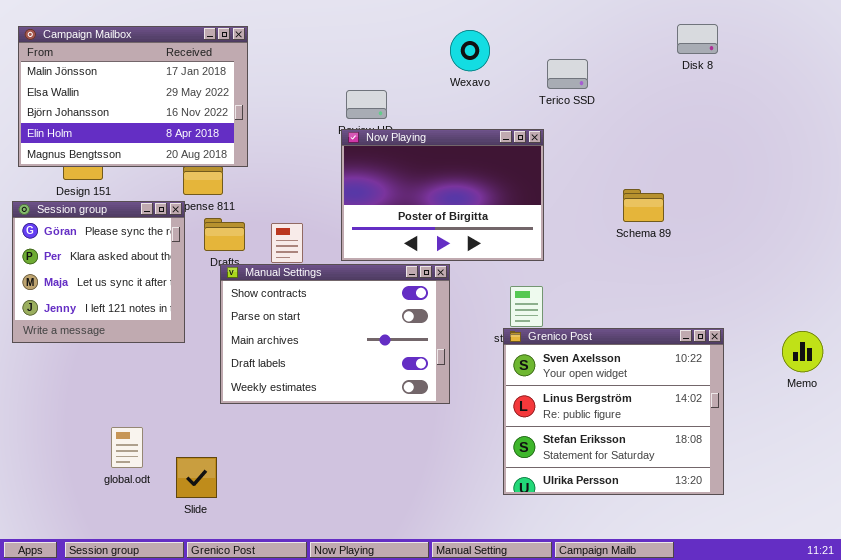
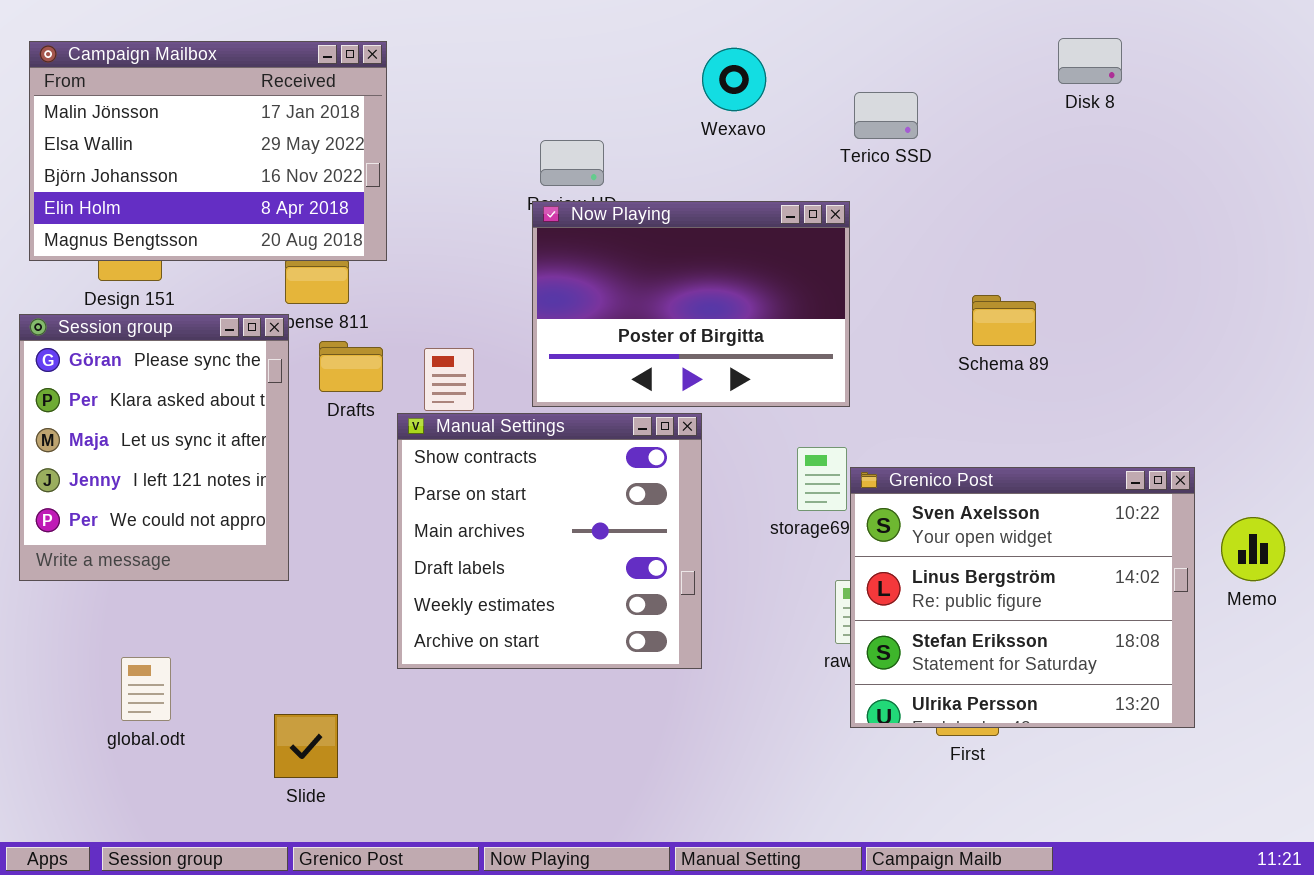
Session group: [12,201,185,343] -> [19,314,289,581], resized
Manual Settings: [220,264,450,404] -> [397,413,702,669], resized
Grenico Post: [503,328,724,495] -> [850,467,1195,728], moved
global.odt: [111,427,143,468] -> [121,657,171,721], moved

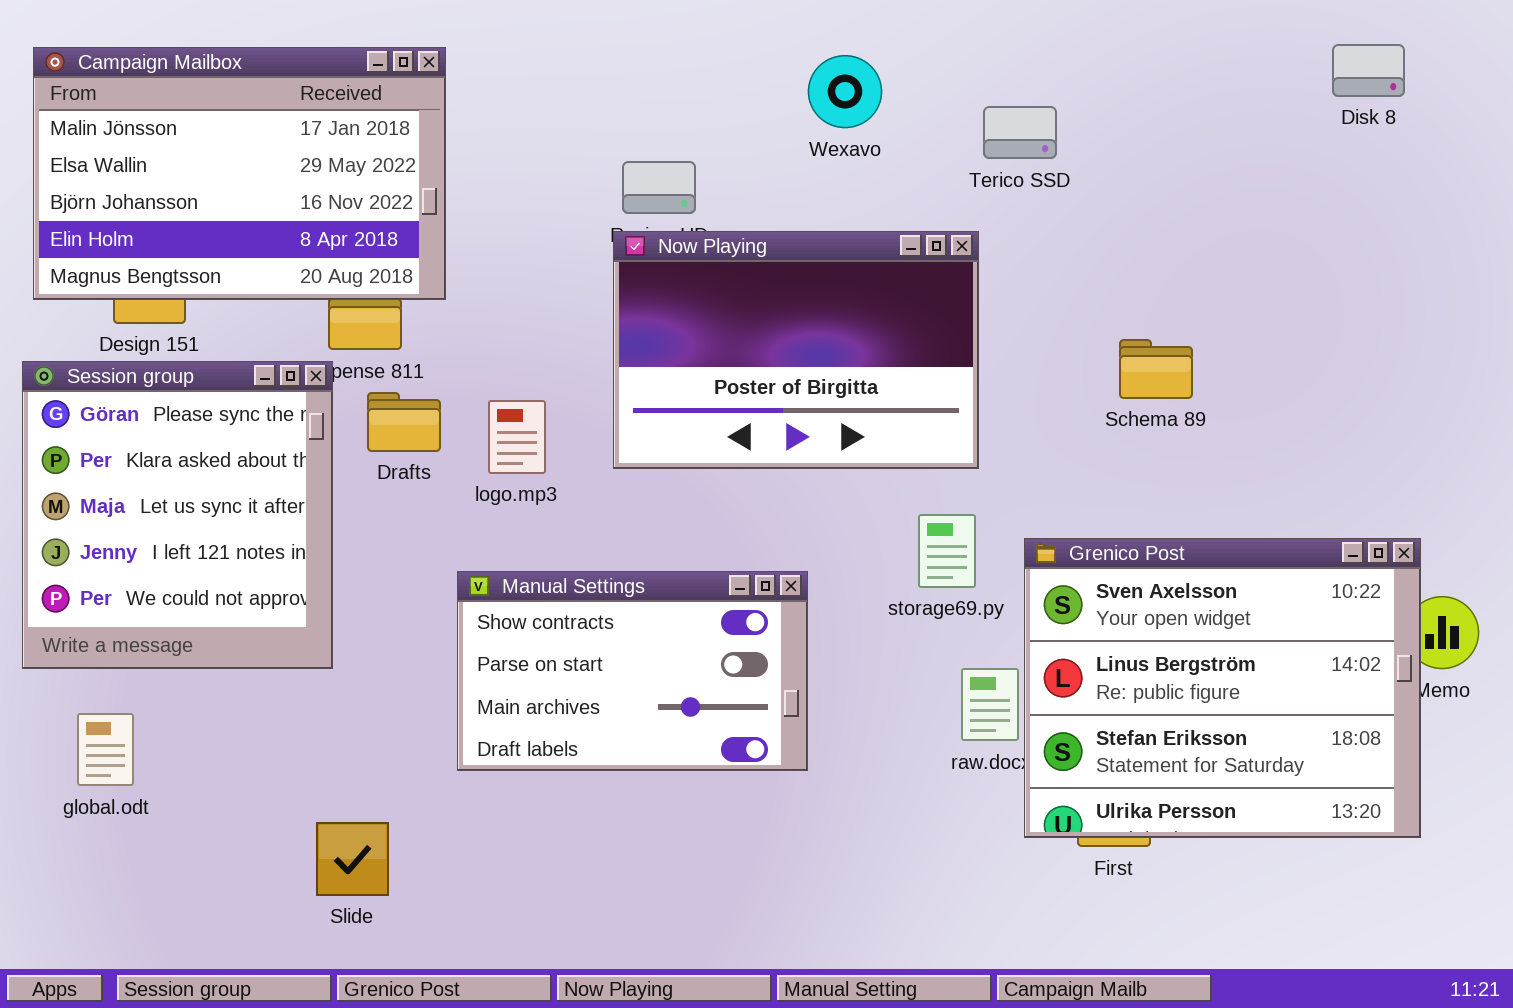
Disk 8: [1058,38,1122,84] -> [1332,44,1405,97], moved
Manual Settings: [397,413,702,669] -> [457,571,808,771], resized
Grenico Post: [850,467,1195,728] -> [1024,538,1421,838], moved
global.odt: [121,657,171,721] -> [77,713,134,786], moved

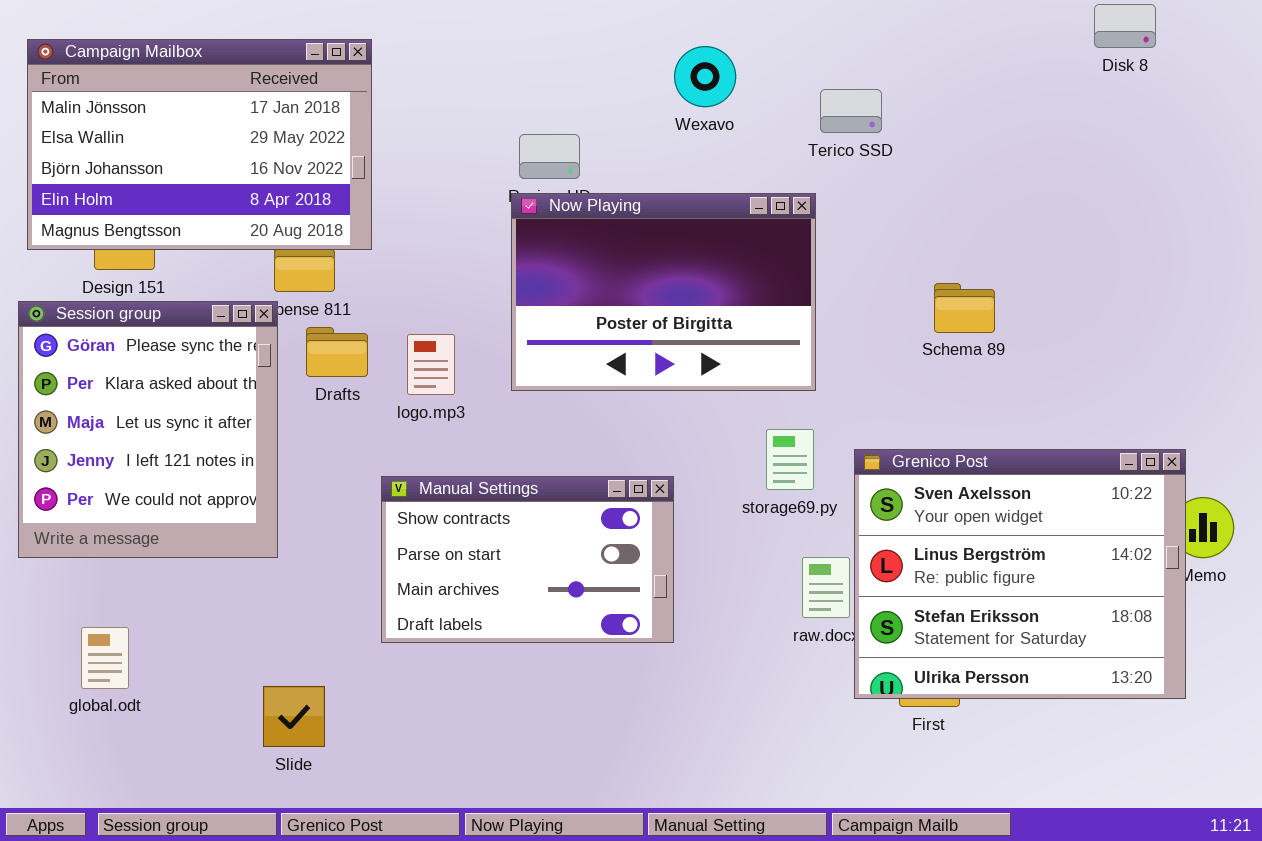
Disk 8: [1332,44,1405,97] -> [1094,4,1156,48], moved
global.odt: [77,713,134,786] -> [81,627,129,689], moved

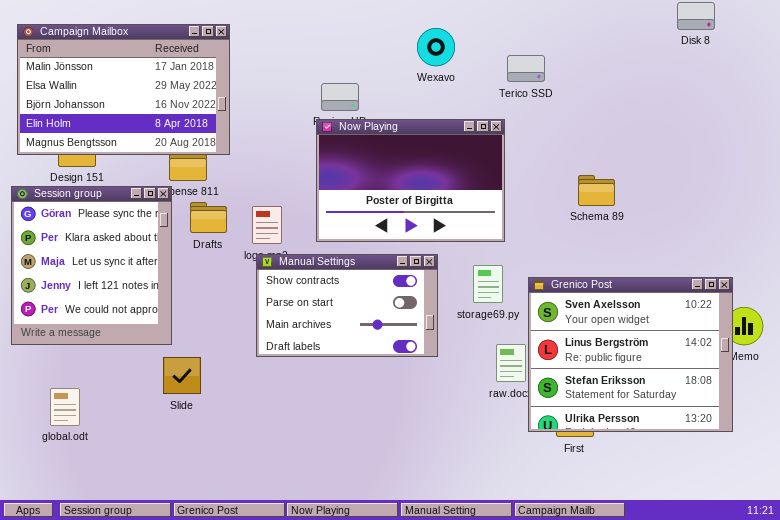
Manual Settings: [381,476,674,643] -> [256,254,438,357], moved
Slide: [263,686,325,747] -> [163,357,201,394], moved

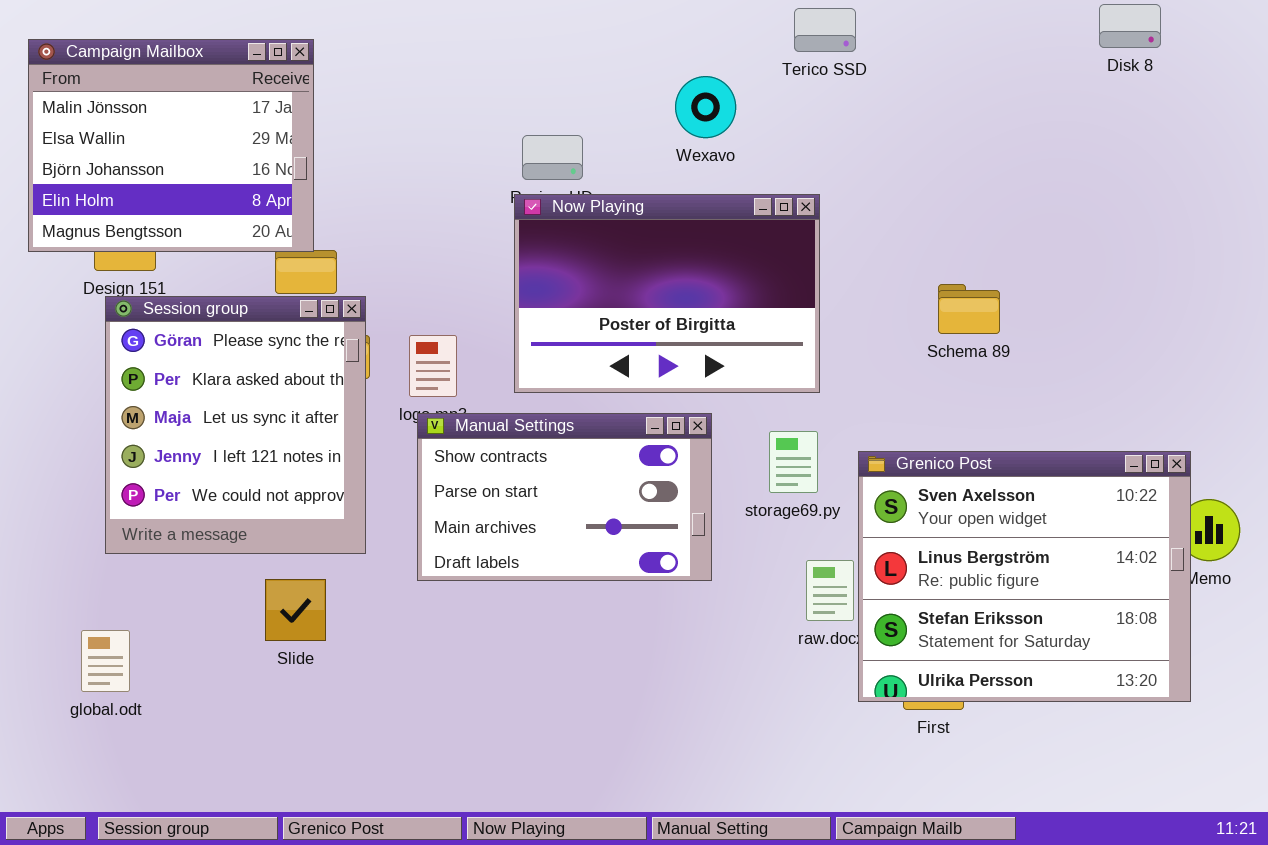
Campaign Mailbox: [17,24,230,155] -> [28,39,314,252], resized
Wexavo: [417,28,455,66] -> [675,76,736,138], moved
Terico SSD: [507,55,545,82] -> [794,8,856,52], moved
Session group: [11,186,172,345] -> [105,296,366,554], moved

